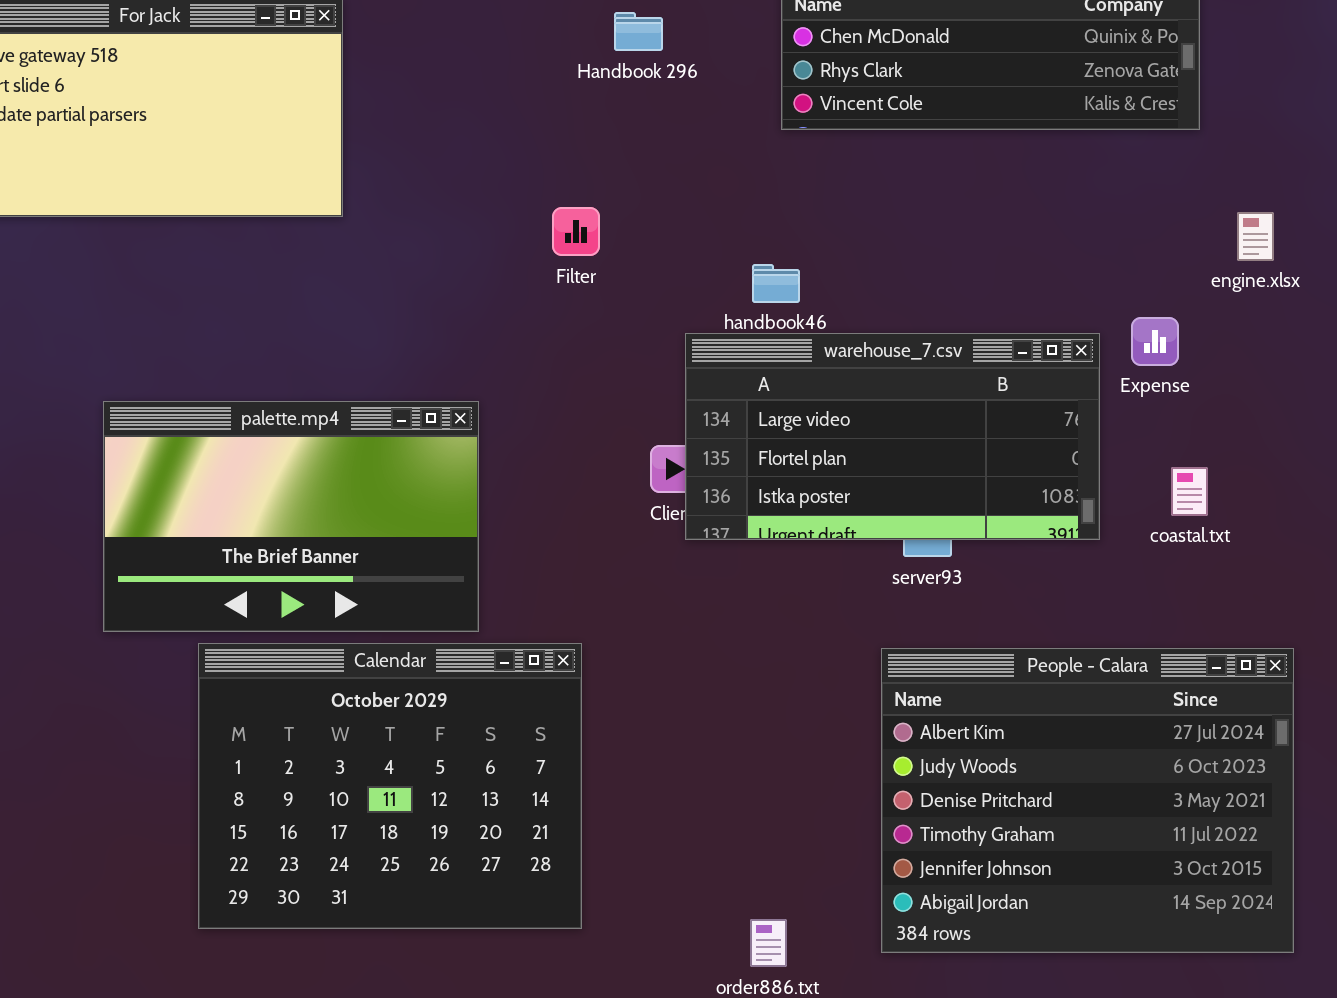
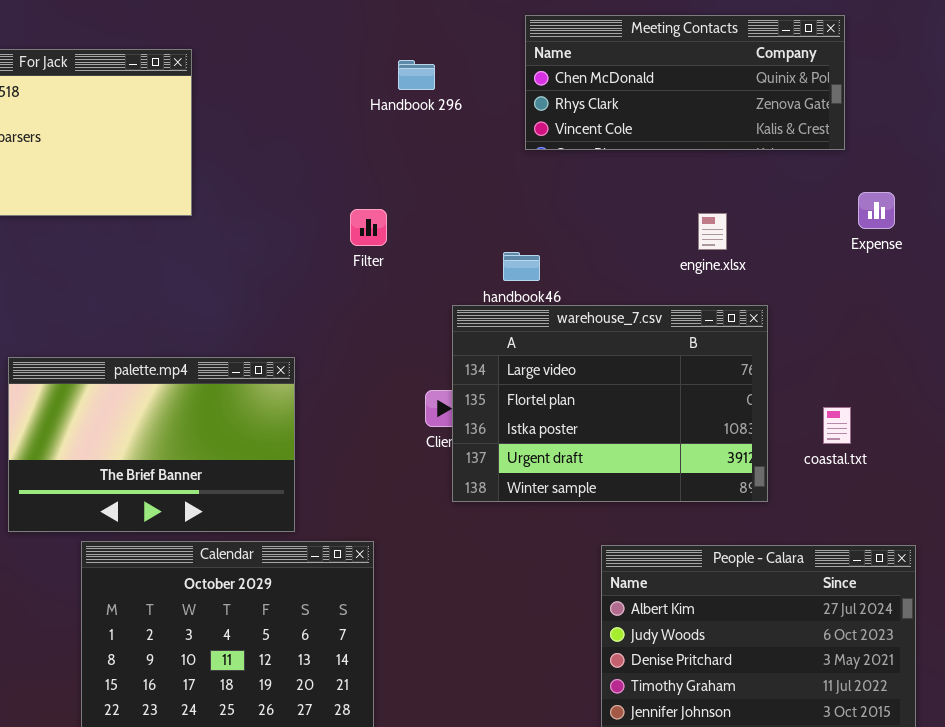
engine.xlsx: [1237,212,1274,261] -> [698,213,727,250], moved
Expense: [1131,317,1179,366] -> [858,192,895,229], moved
warehouse_7.csv: [685,333,1100,540] -> [452,305,768,502], resized

